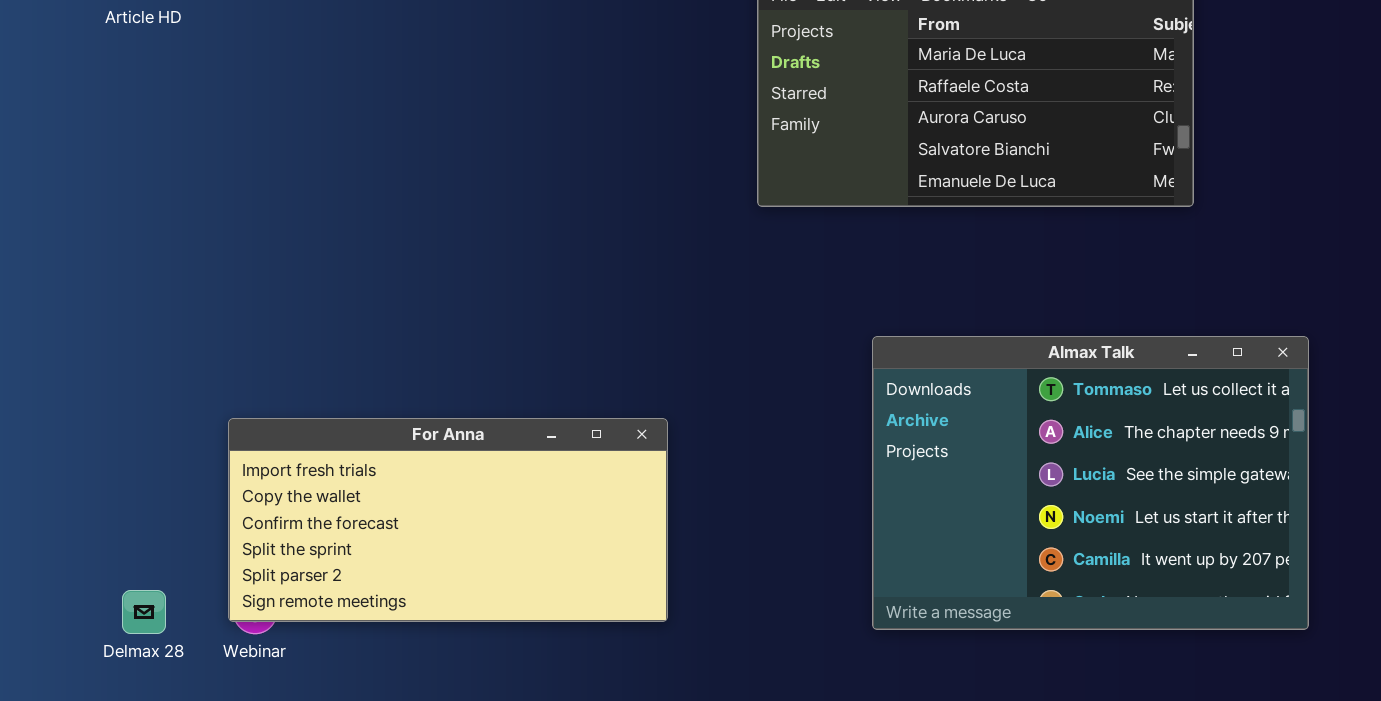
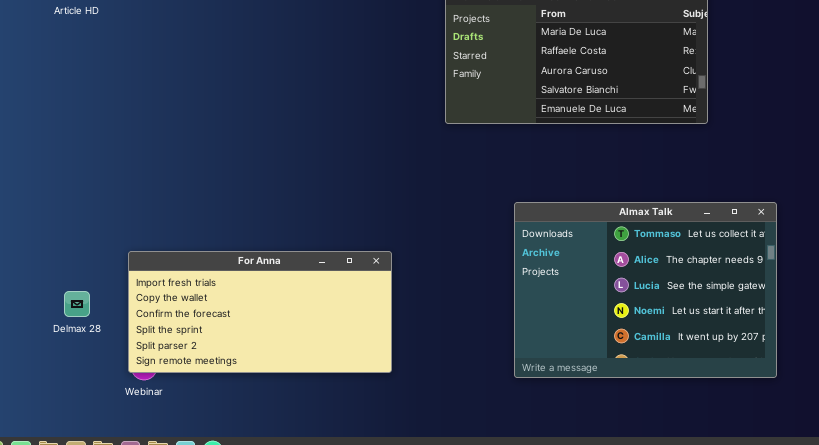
Delmax 28: [122,590,166,634] -> [64,291,90,317], moved

